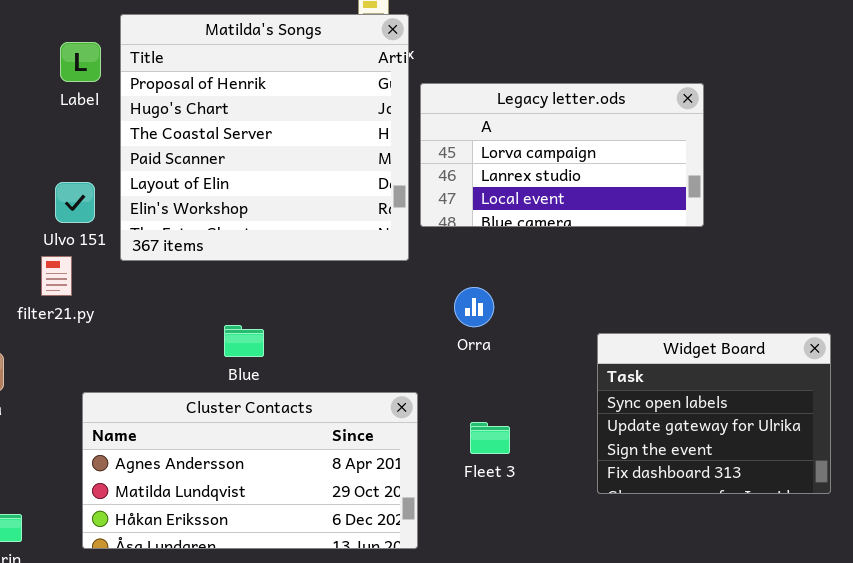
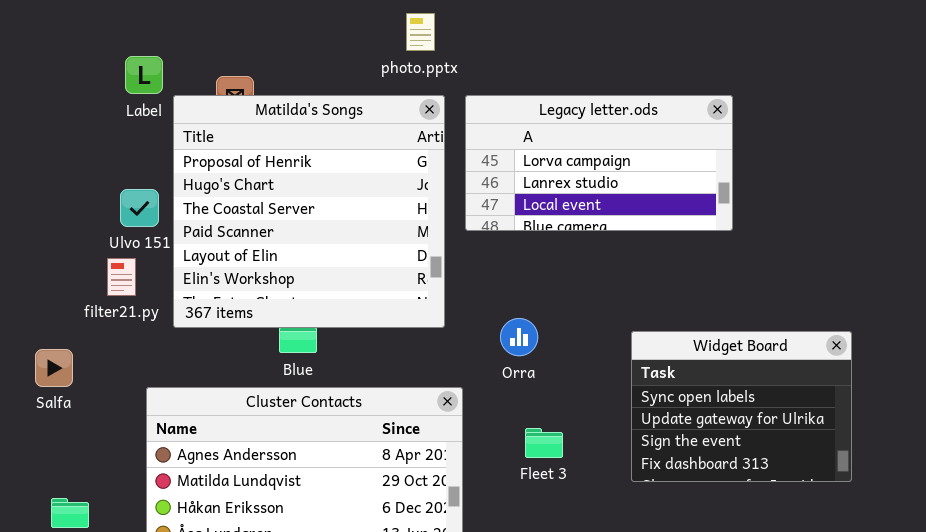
Matilda's Songs: [120,14,409,261] -> [173,95,445,328], moved
Orra: [454,287,494,327] -> [500,318,538,356], moved
Fleet 3: [470,422,510,454] -> [525,428,563,458], moved

